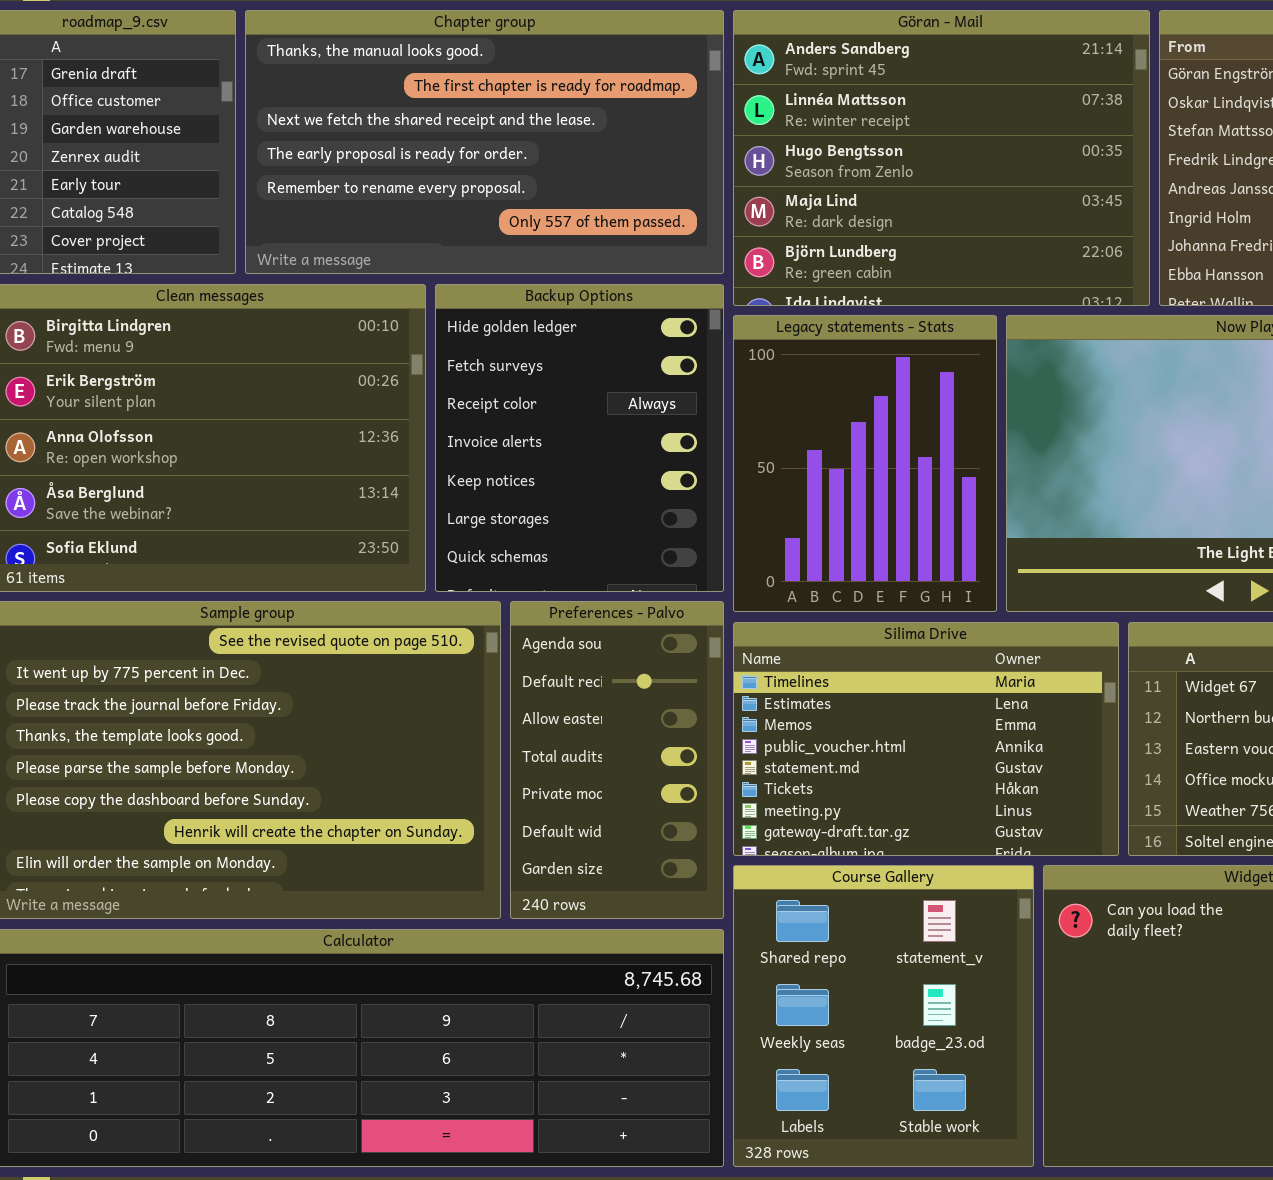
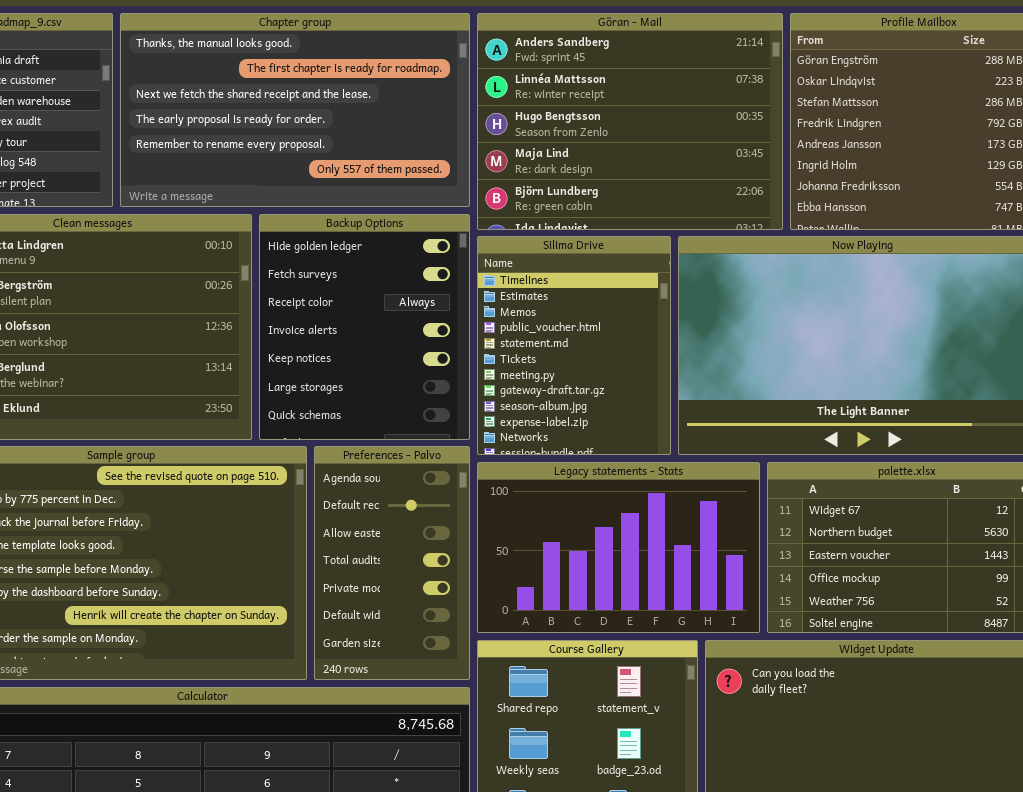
Legacy statements - Stats: [733,315,997,612] -> [477,462,760,633], moved, resized
Silima Drive: [733,622,1119,856] -> [477,236,671,455], moved, resized

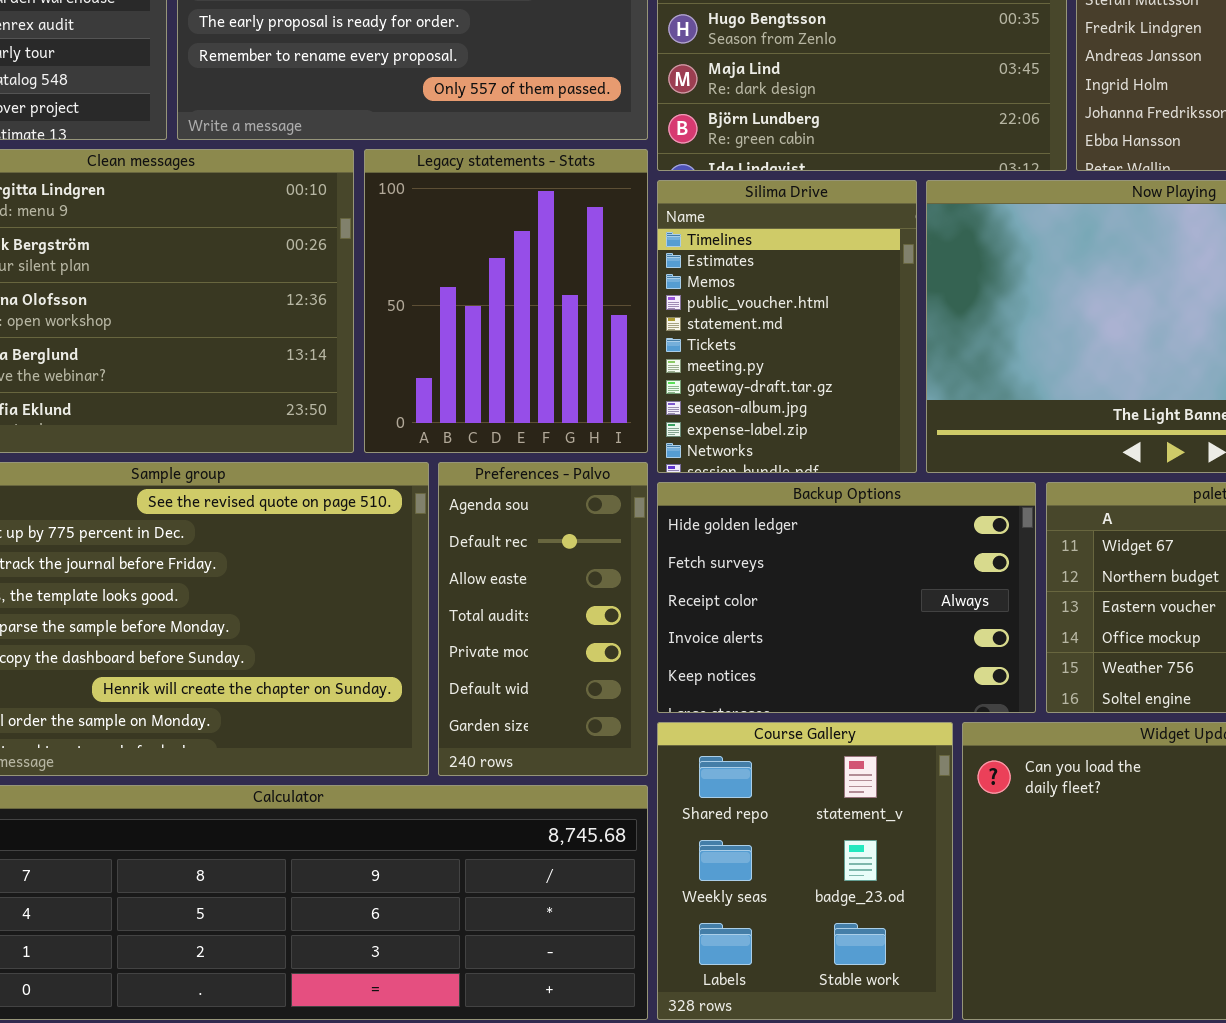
Backup Options: [259,214,470,440] -> [657,482,1036,713], moved, resized
Legacy statements - Stats: [477,462,760,633] -> [364,149,648,453], moved, resized

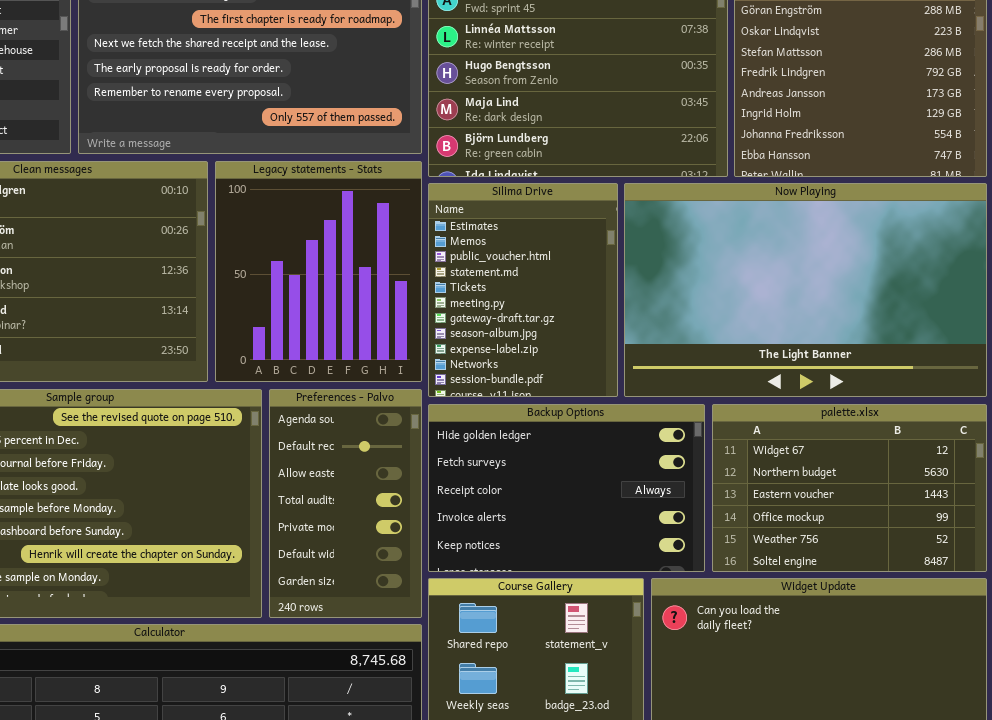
Silima Drive: [657,180,917,473] -> [428,183,618,397], scrolled down 1 row

